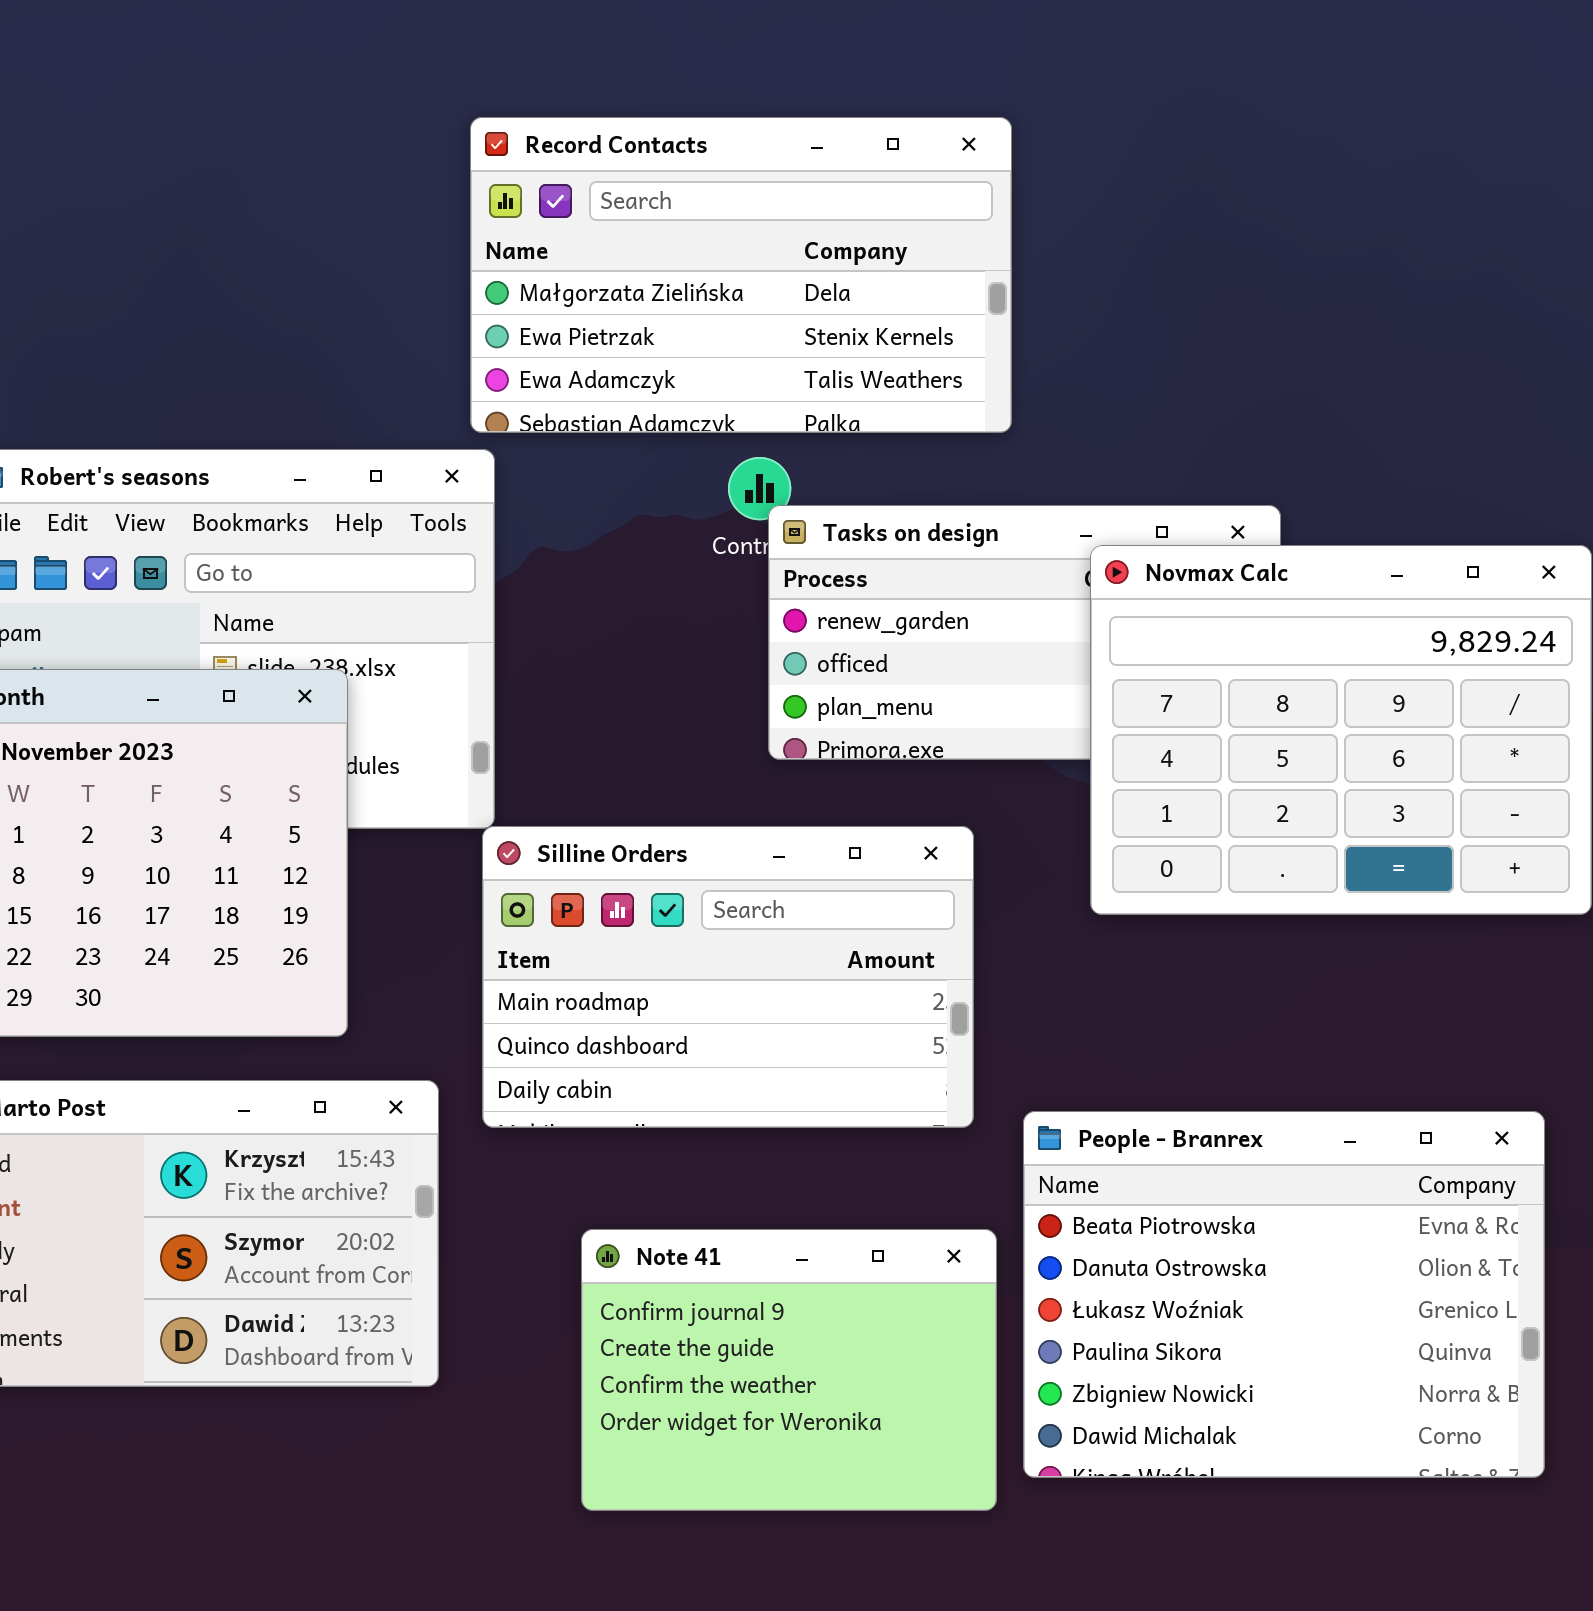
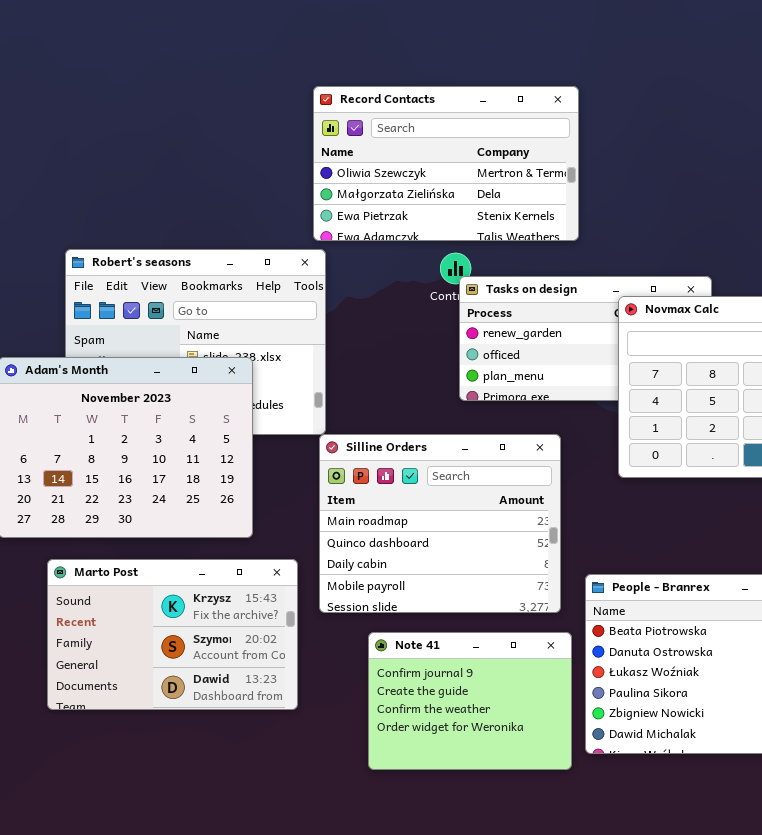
Record Contacts: [470,117,1012,433] -> [313,86,579,241], scrolled up 1 row
Silline Orders: [482,826,974,1128] -> [319,434,561,613], resized

